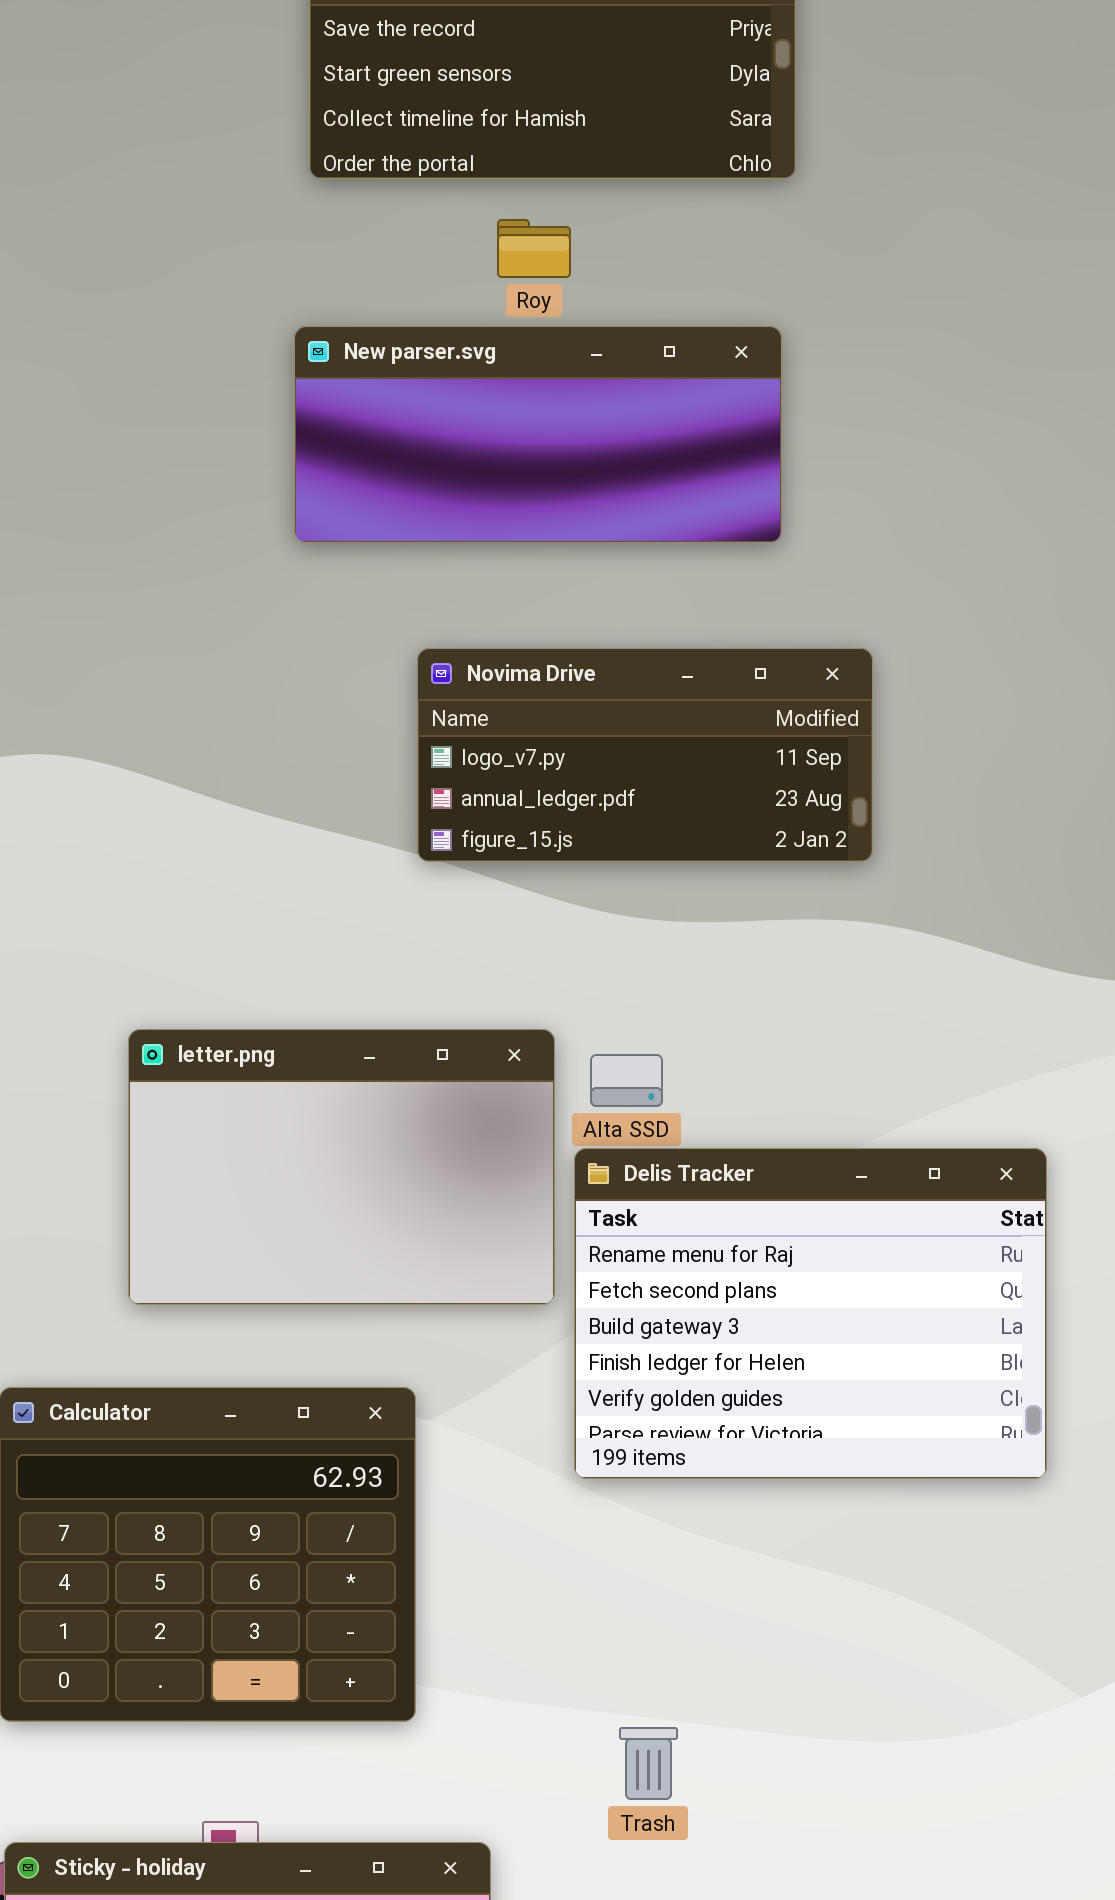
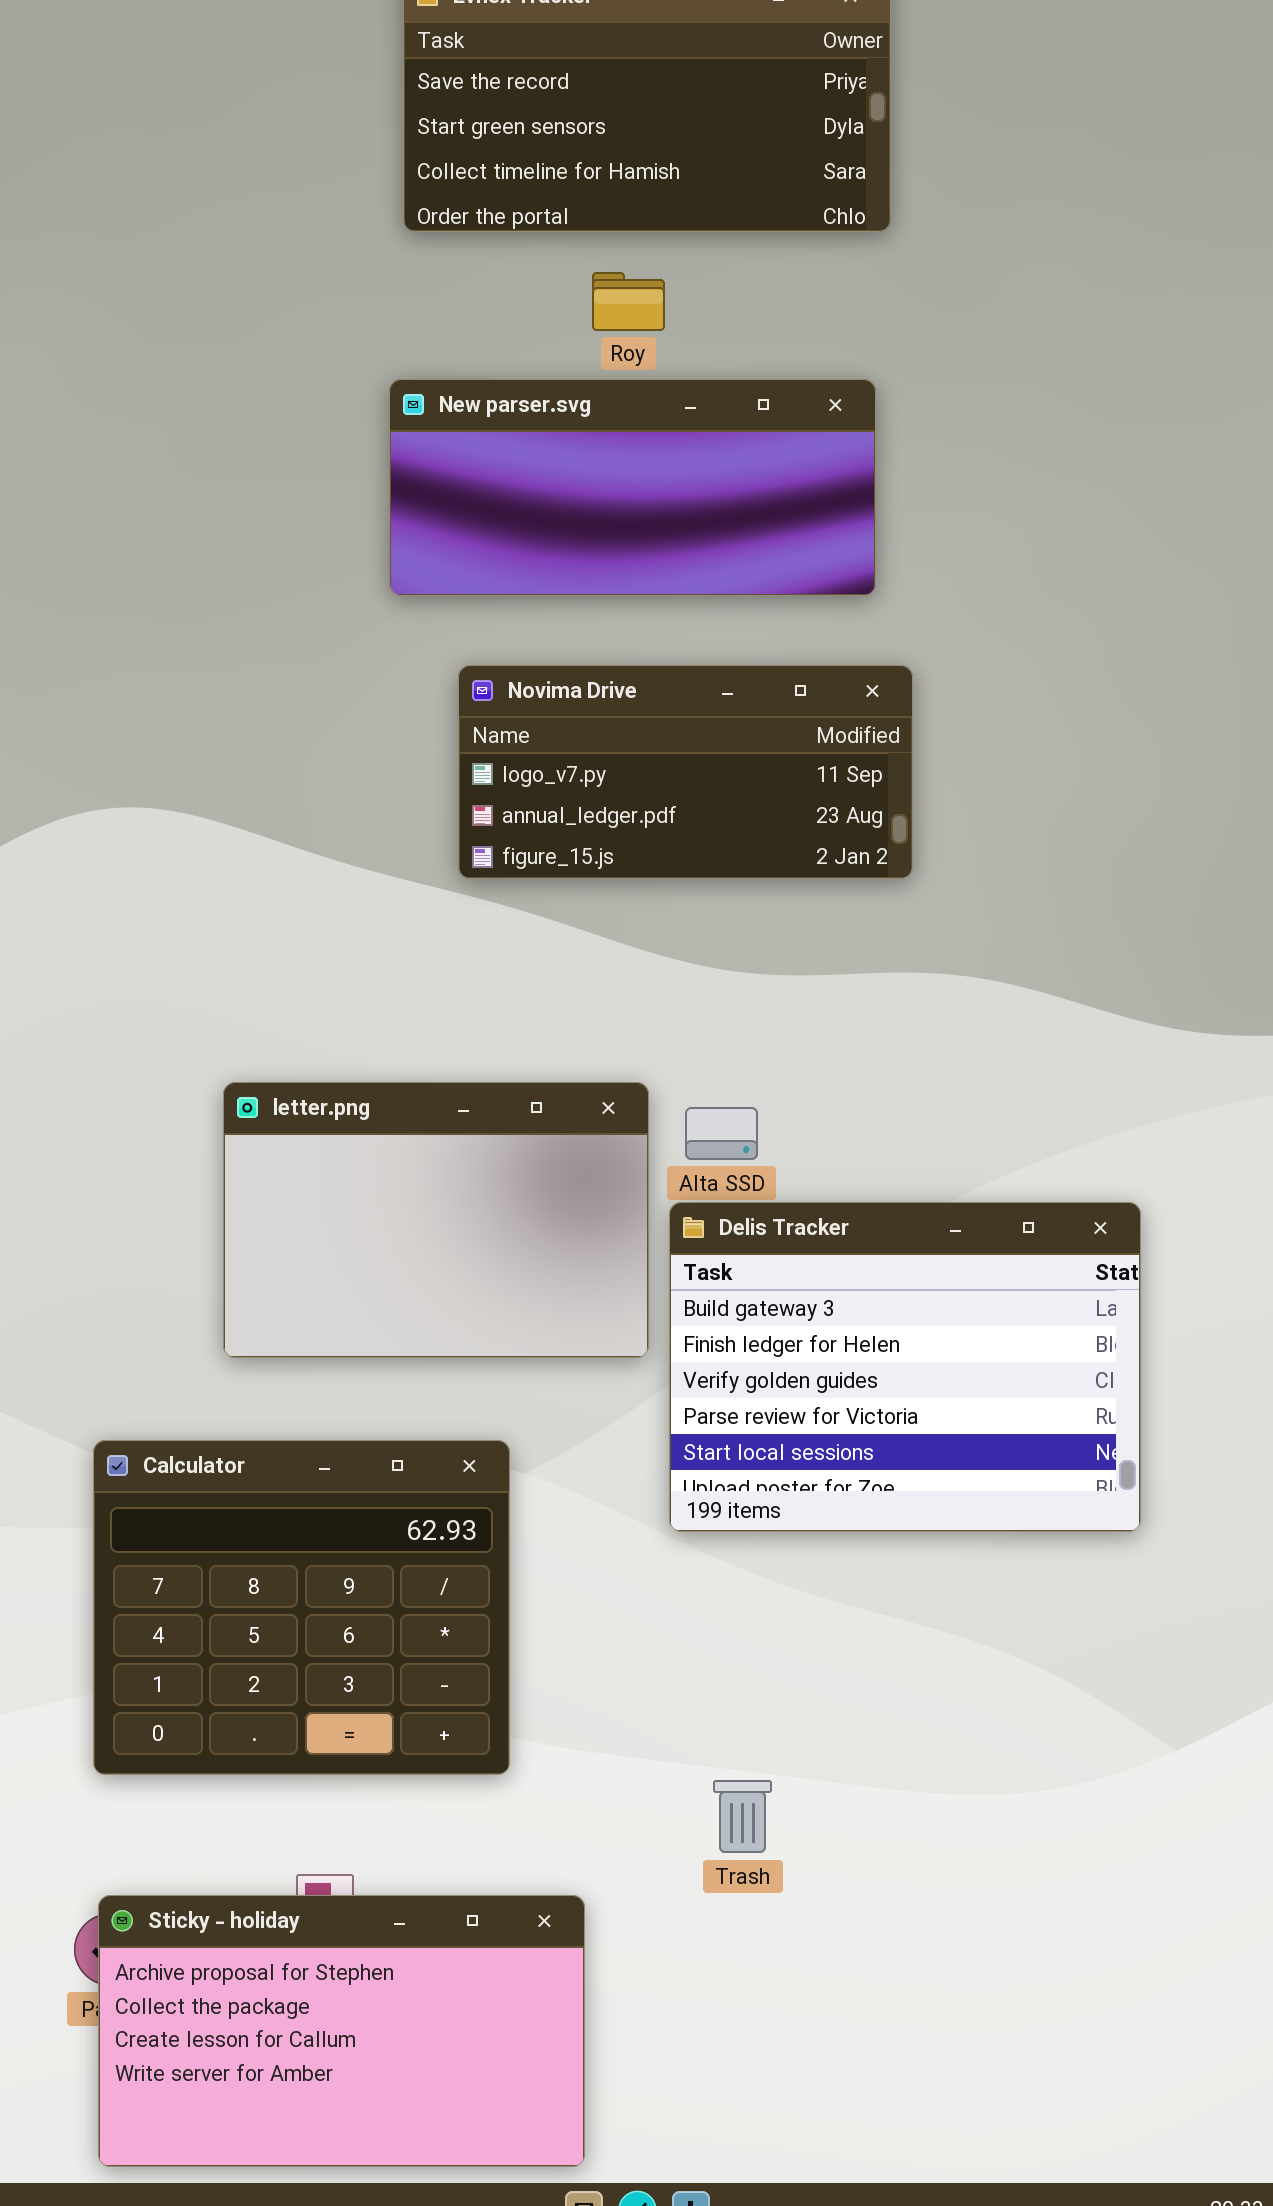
Novima Drive: [417,648,873,862] -> [458,665,913,879], moved
Delis Tracker: [574,1148,1047,1479] -> [669,1202,1141,1532], scrolled down 2 rows

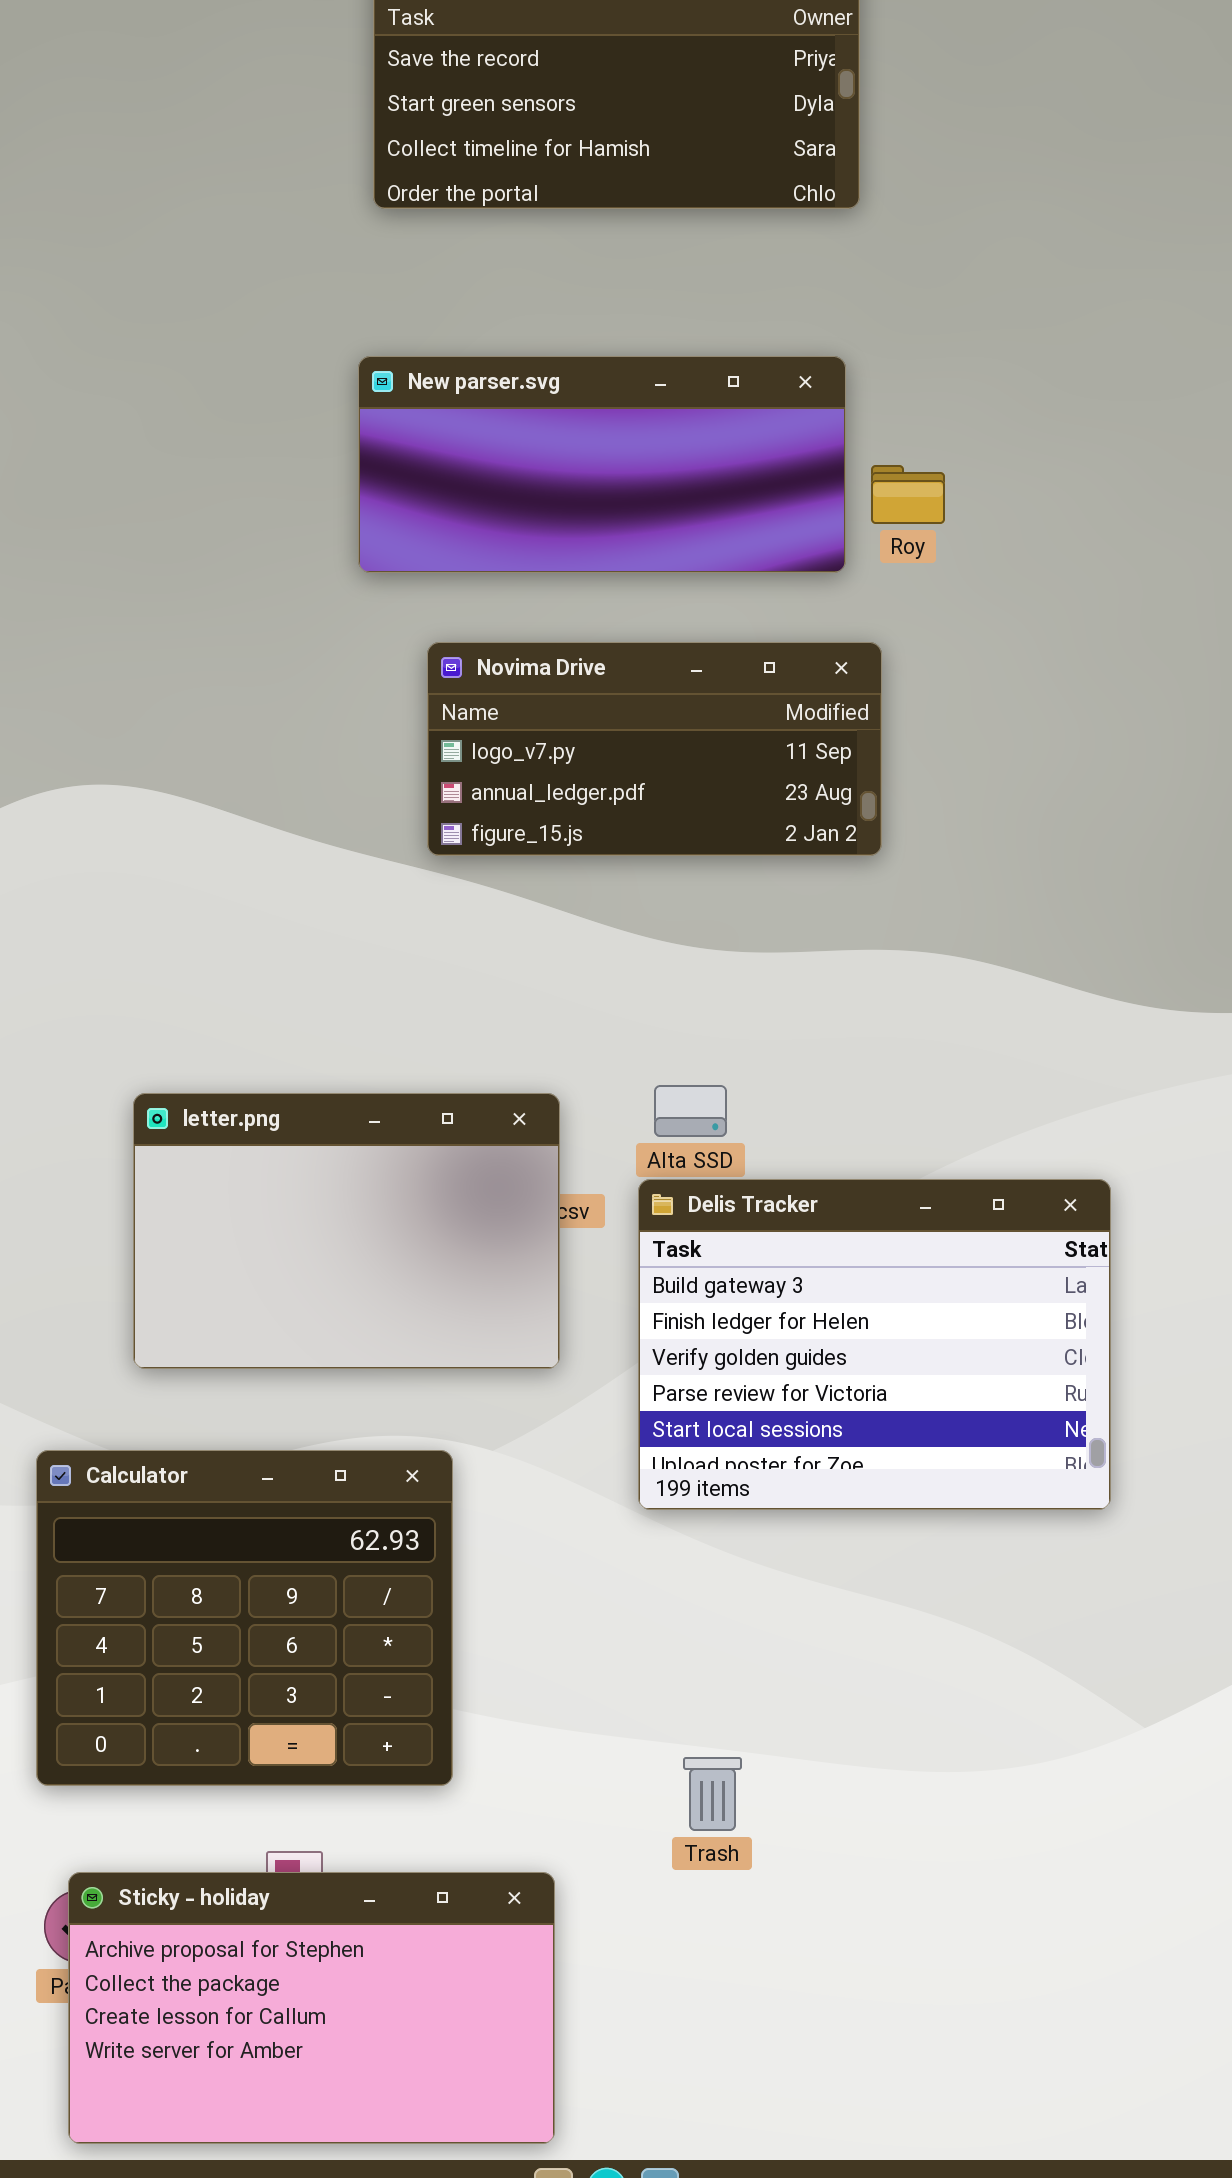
Roy: [592,272,665,331] -> [871,465,945,524], moved
letter.png: [223,1082,649,1358] -> [133,1093,560,1369], moved
Calculator: [93,1440,510,1775] -> [36,1450,453,1786], moved

